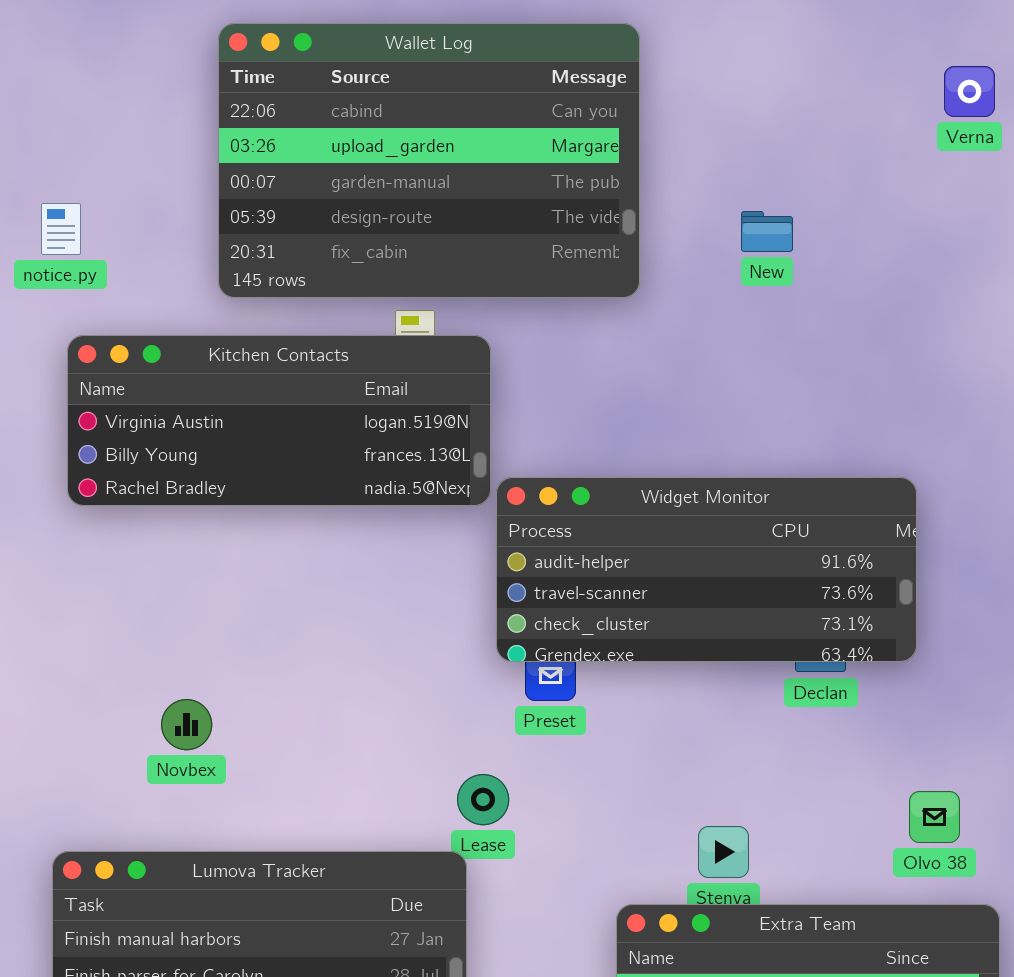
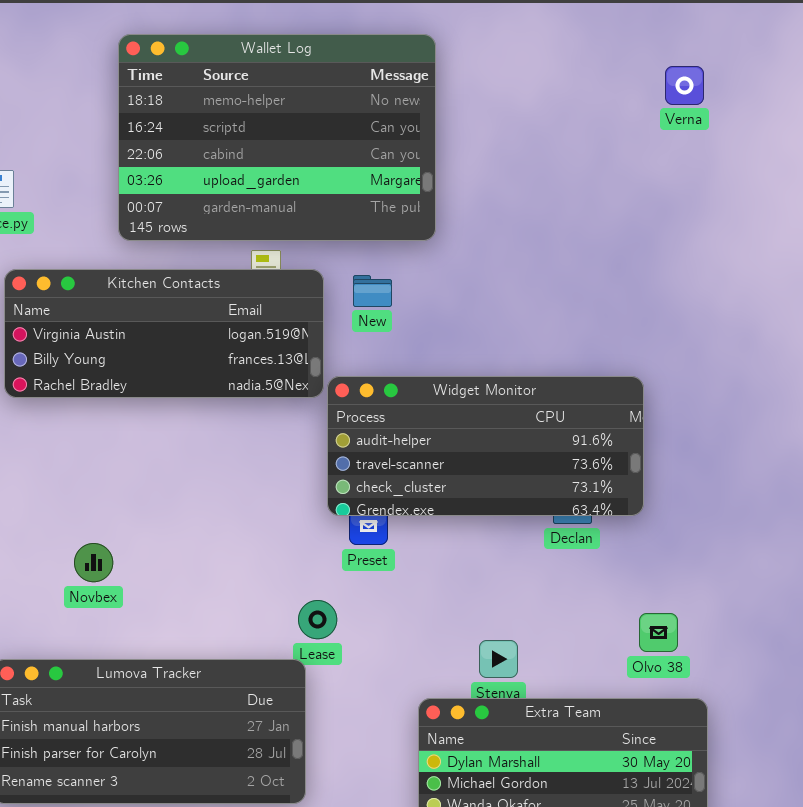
Wallet Log: [218,23,640,298] -> [118,34,436,241], scrolled up 2 rows
New: [741,211,793,252] -> [353,275,392,307], moved

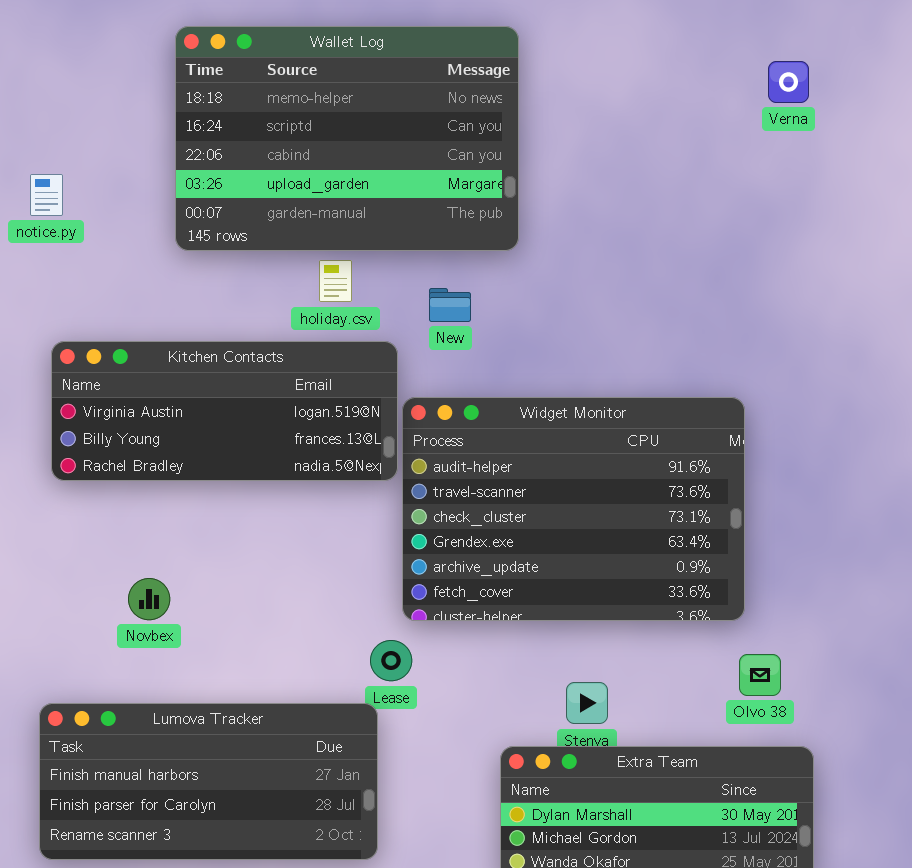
Kitchen Contacts: [4,269,324,398] -> [51,341,398,481], moved
Widget Monitor: [327,376,644,516] -> [402,397,745,621], resized

